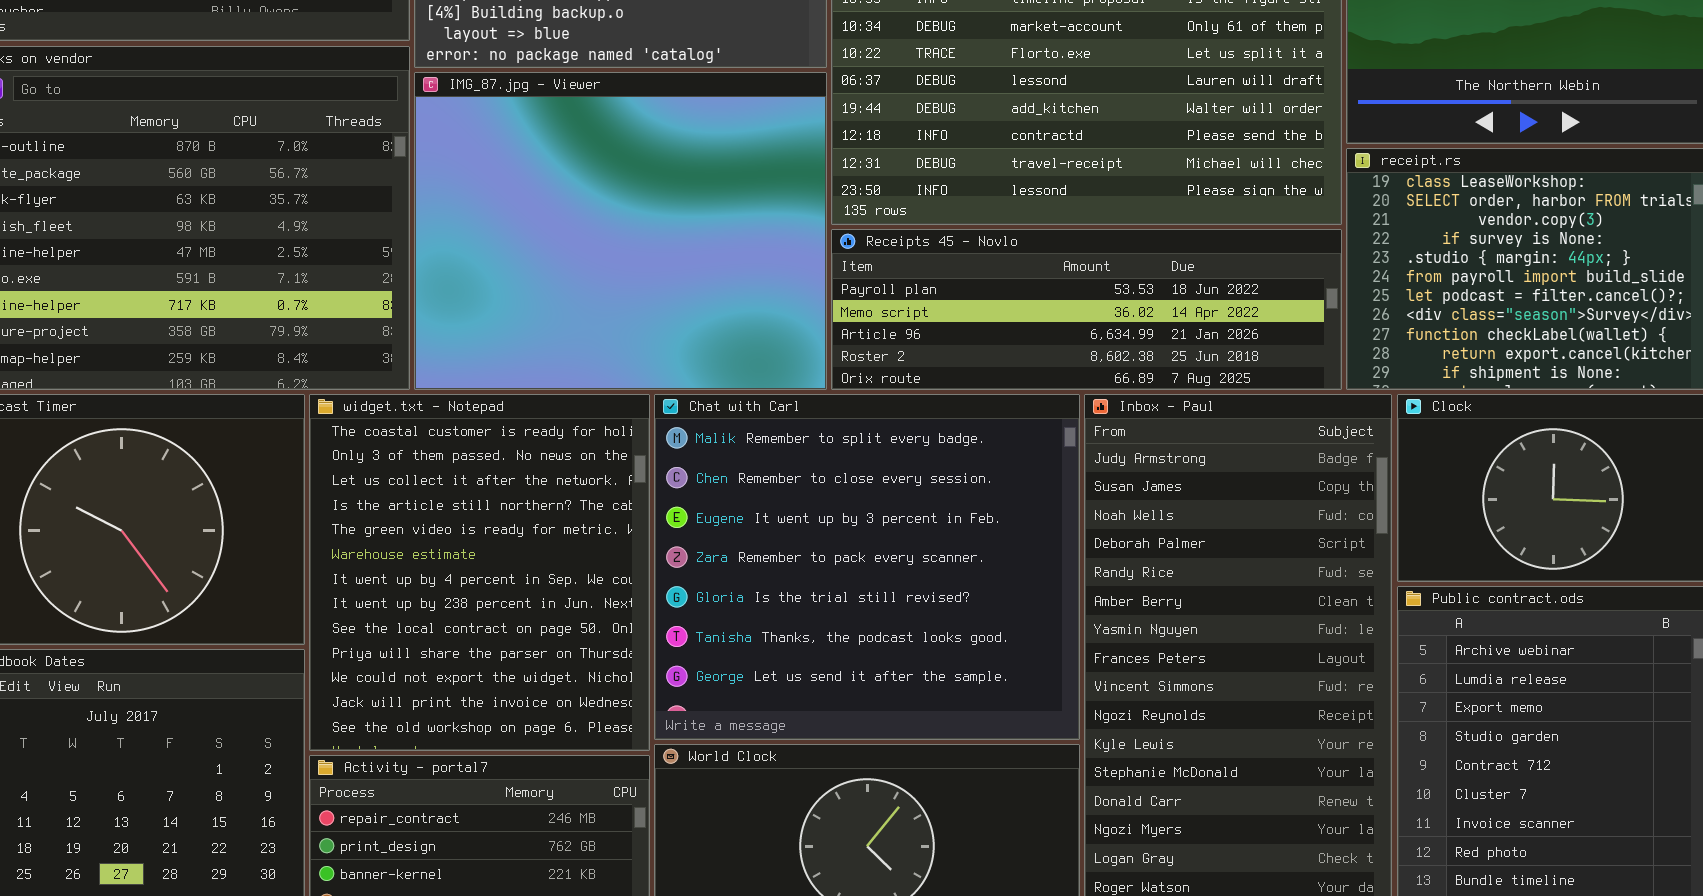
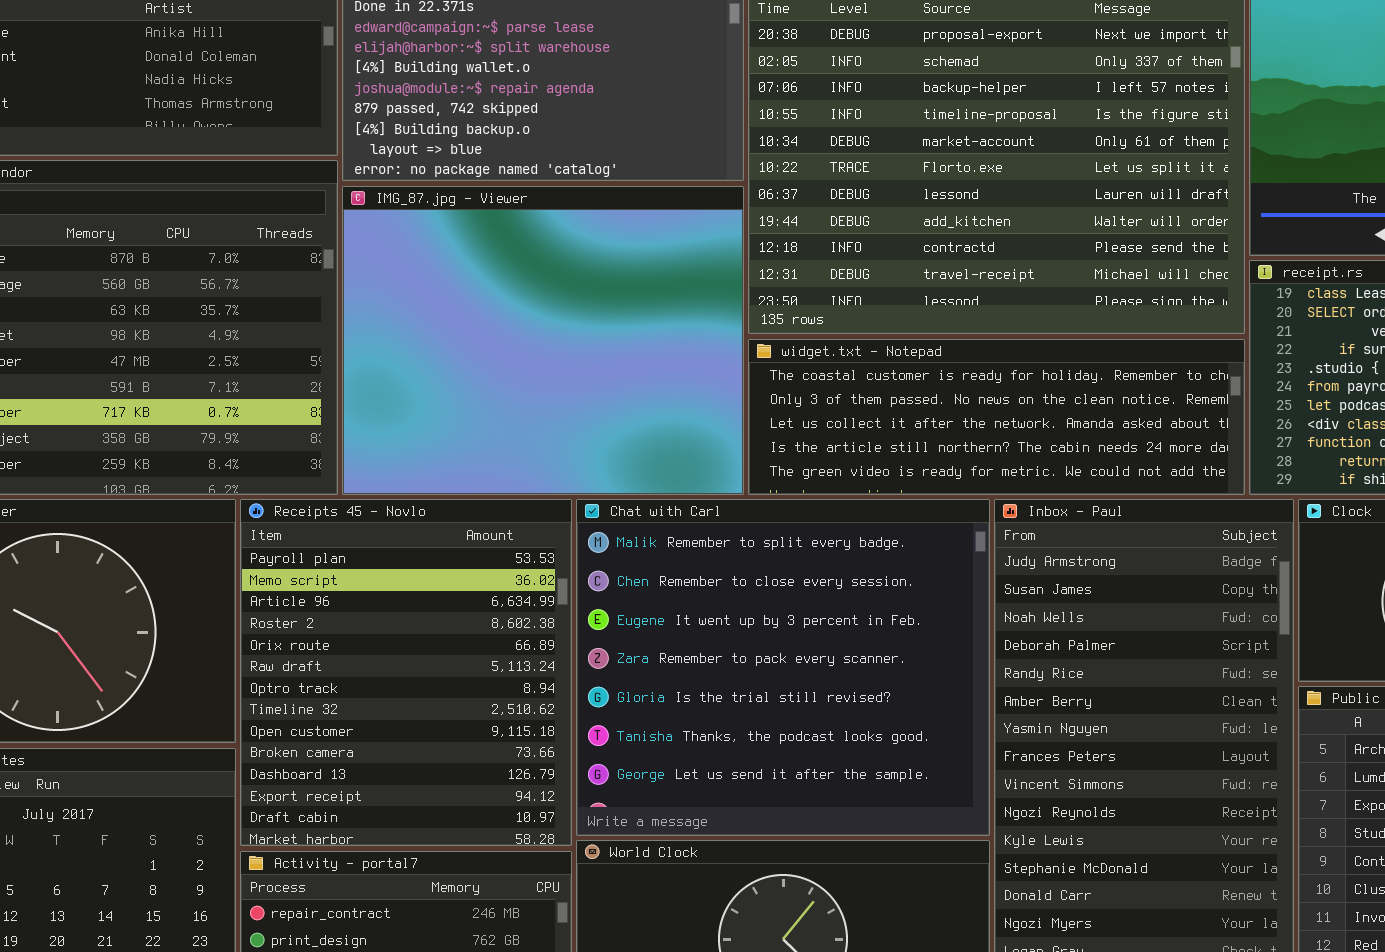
Receipts 45 - Novlo: [831,229,1342,390] -> [240,499,572,846], moved, resized
widget.txt - Notepad: [309,394,650,751] -> [748,339,1245,495], moved, resized

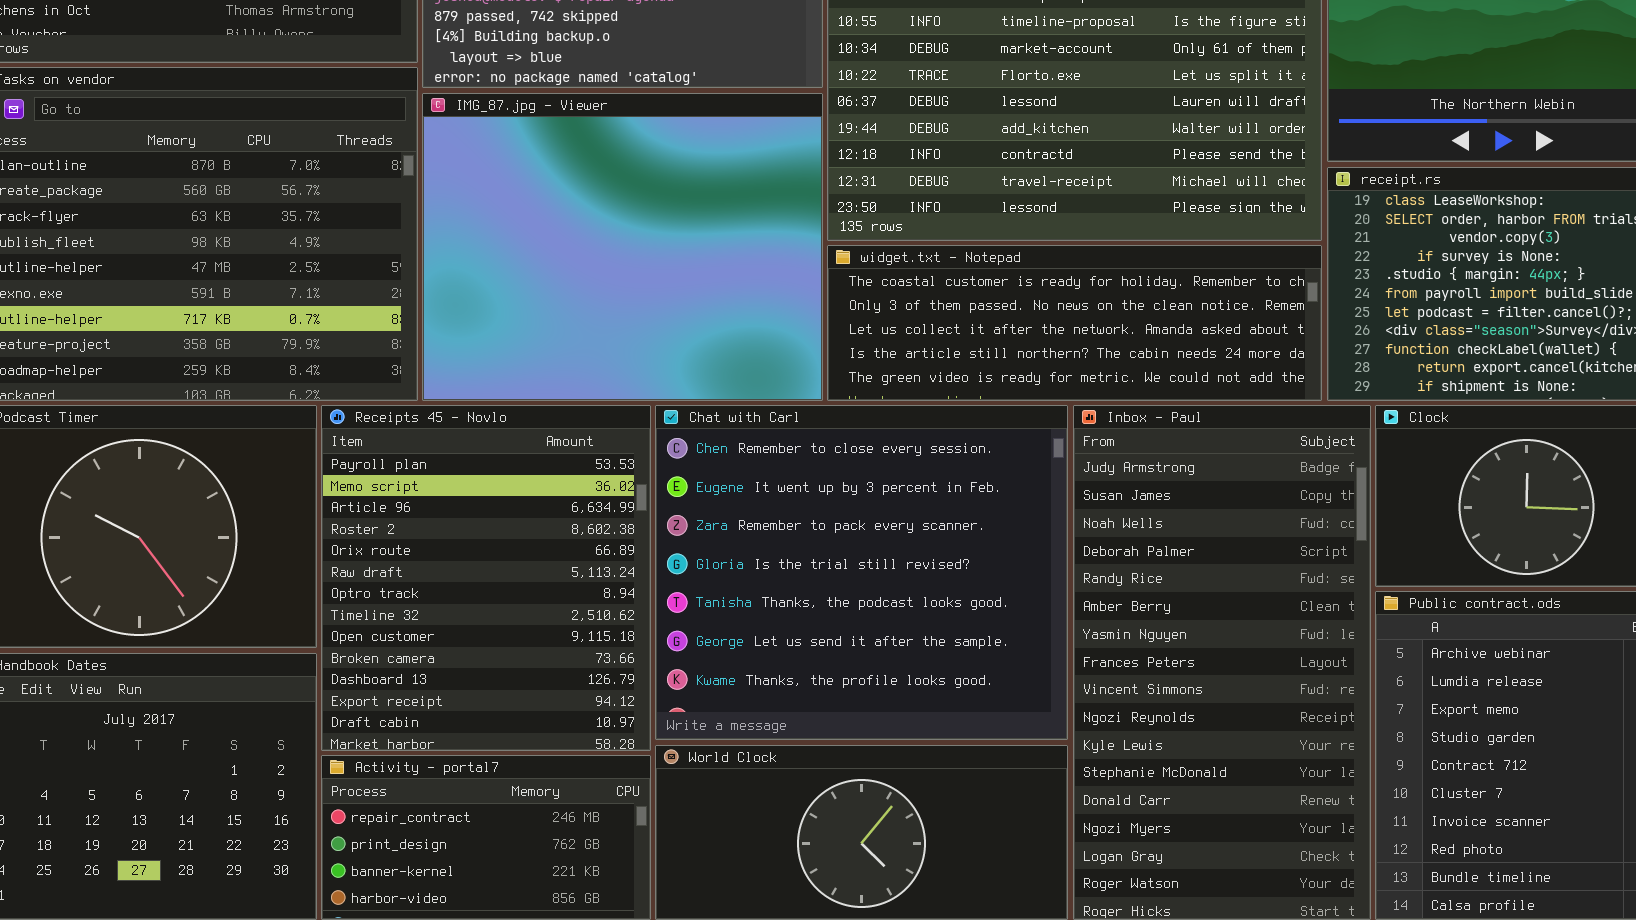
Chat with Carl: [576,499,990,836] -> [655,405,1068,740], scrolled down 1 row

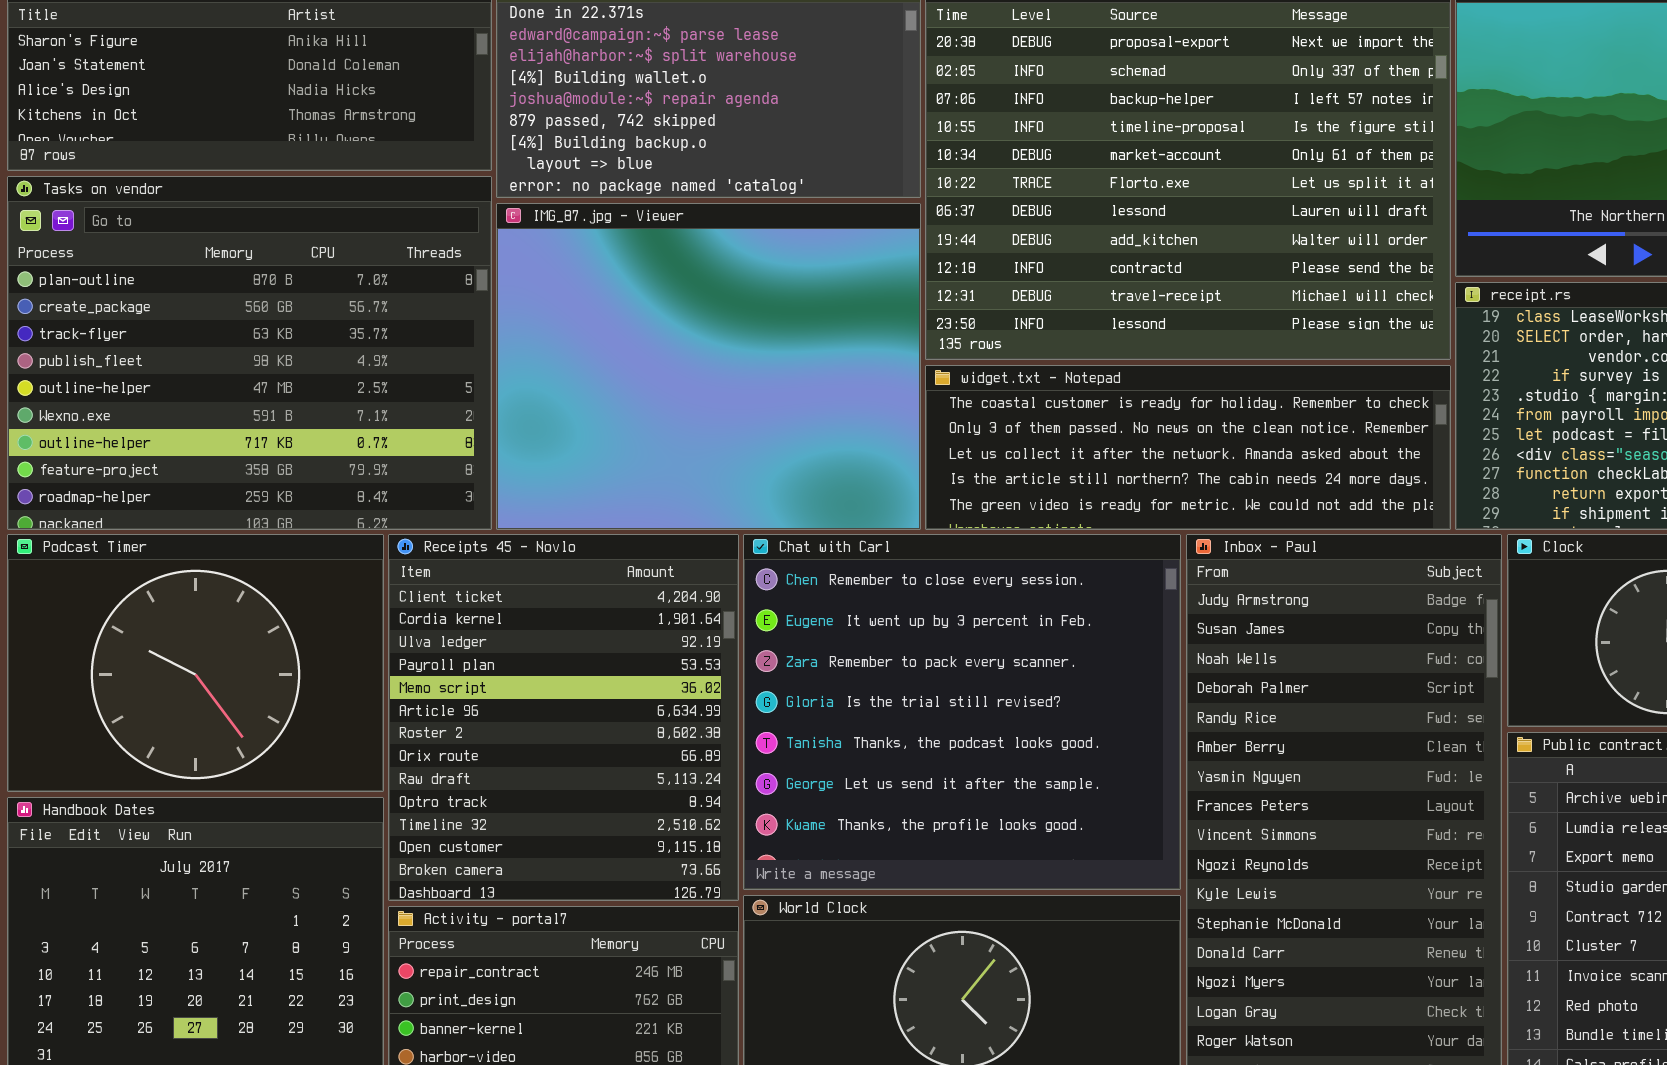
Receipts 45 - Novlo: [321,405,651,751] -> [388,534,739,901], scrolled up 3 rows

